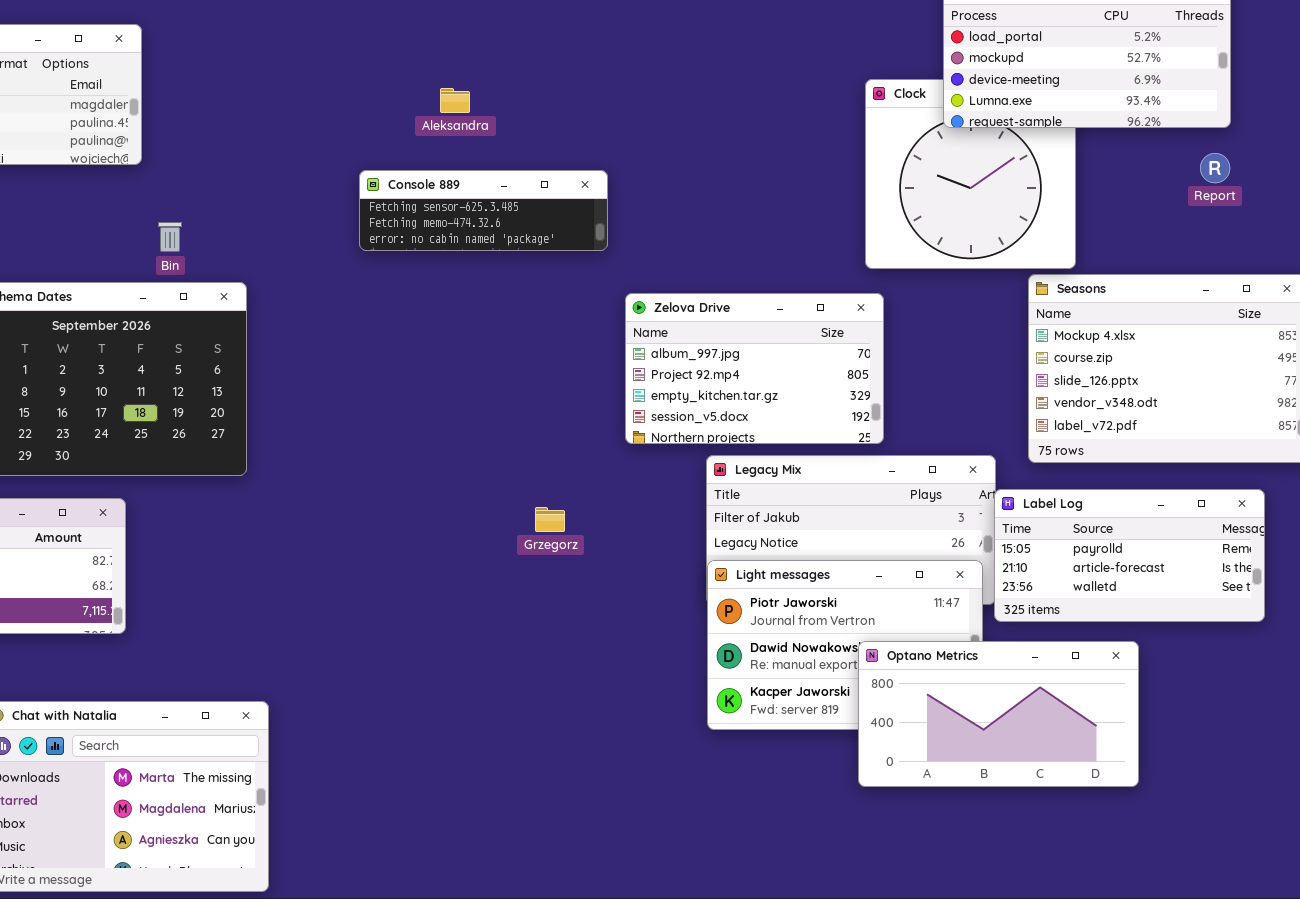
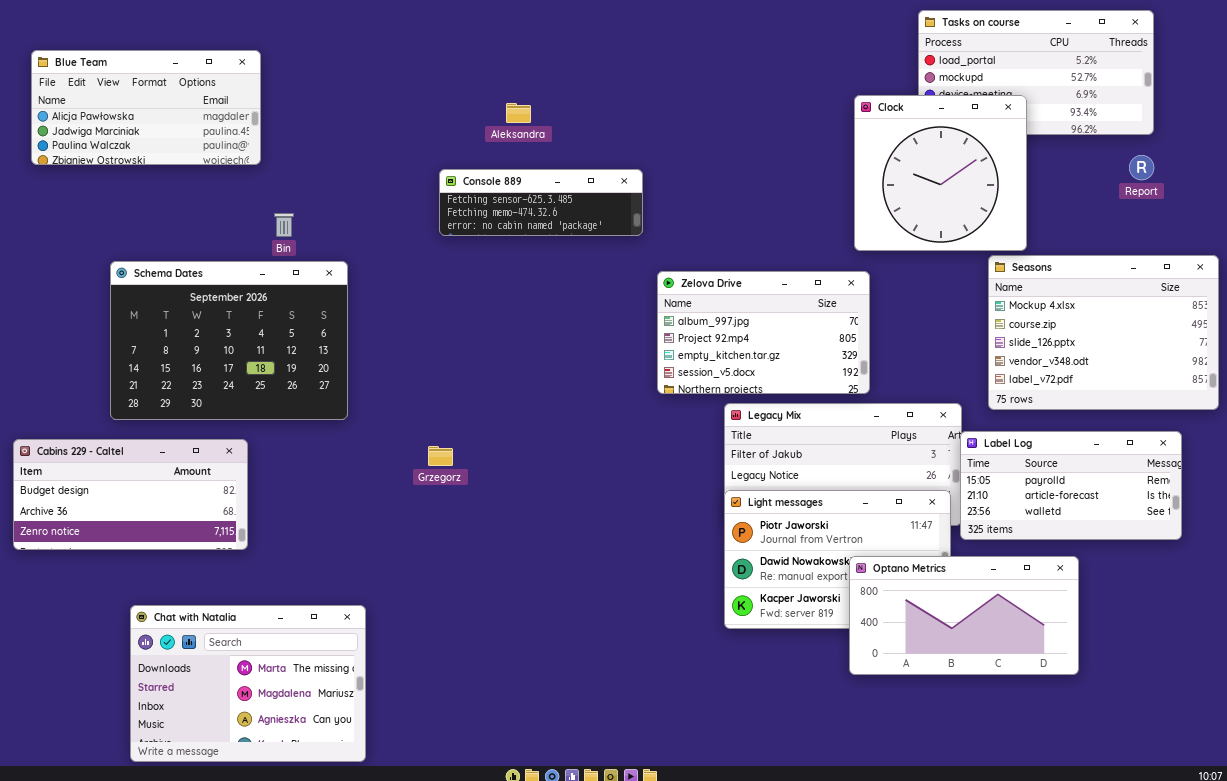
Clock: [865,79,1076,269] -> [854,95,1027,251], raised
Grzegorz: [535,507,565,532] -> [428,446,453,466], moved

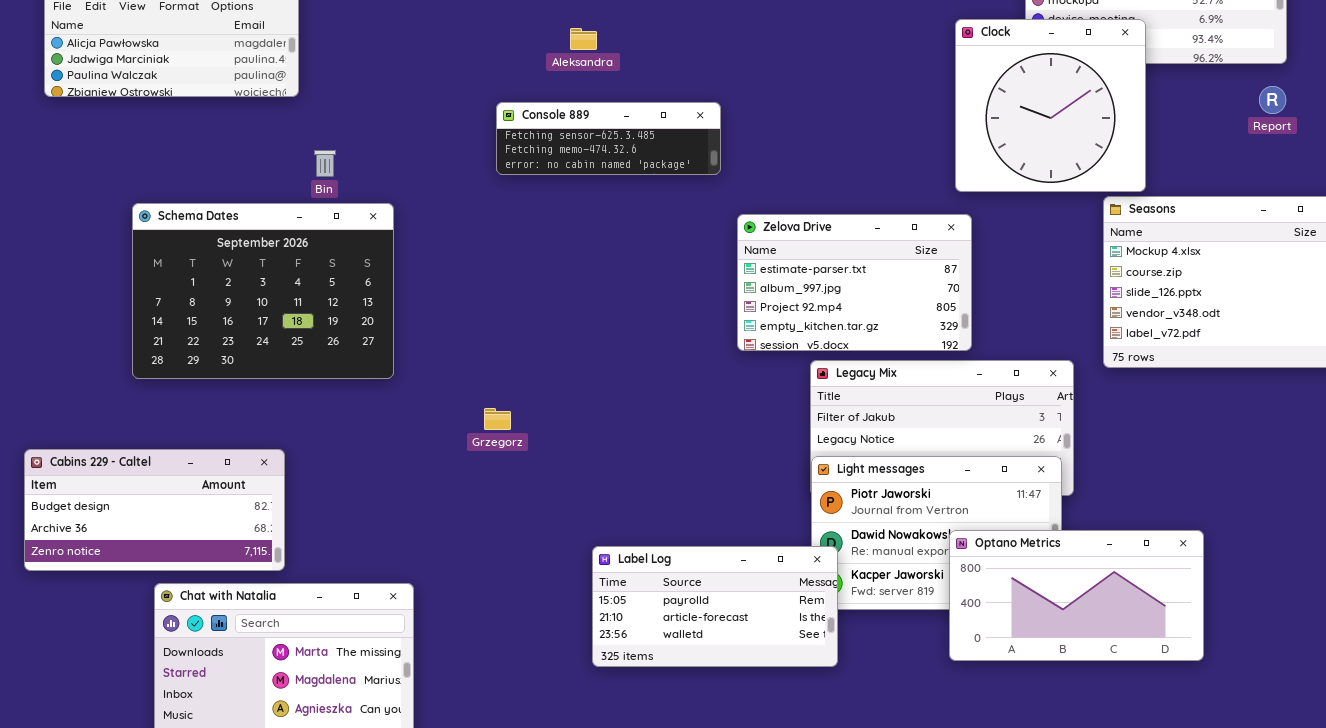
Zelova Drive: [657,271,870,394] -> [737,214,972,351], scrolled up 1 row
Label Log: [960,431,1182,540] -> [592,546,838,667], moved
Cabins 229 - Caltel: [13,439,248,550] -> [24,449,285,571], moved

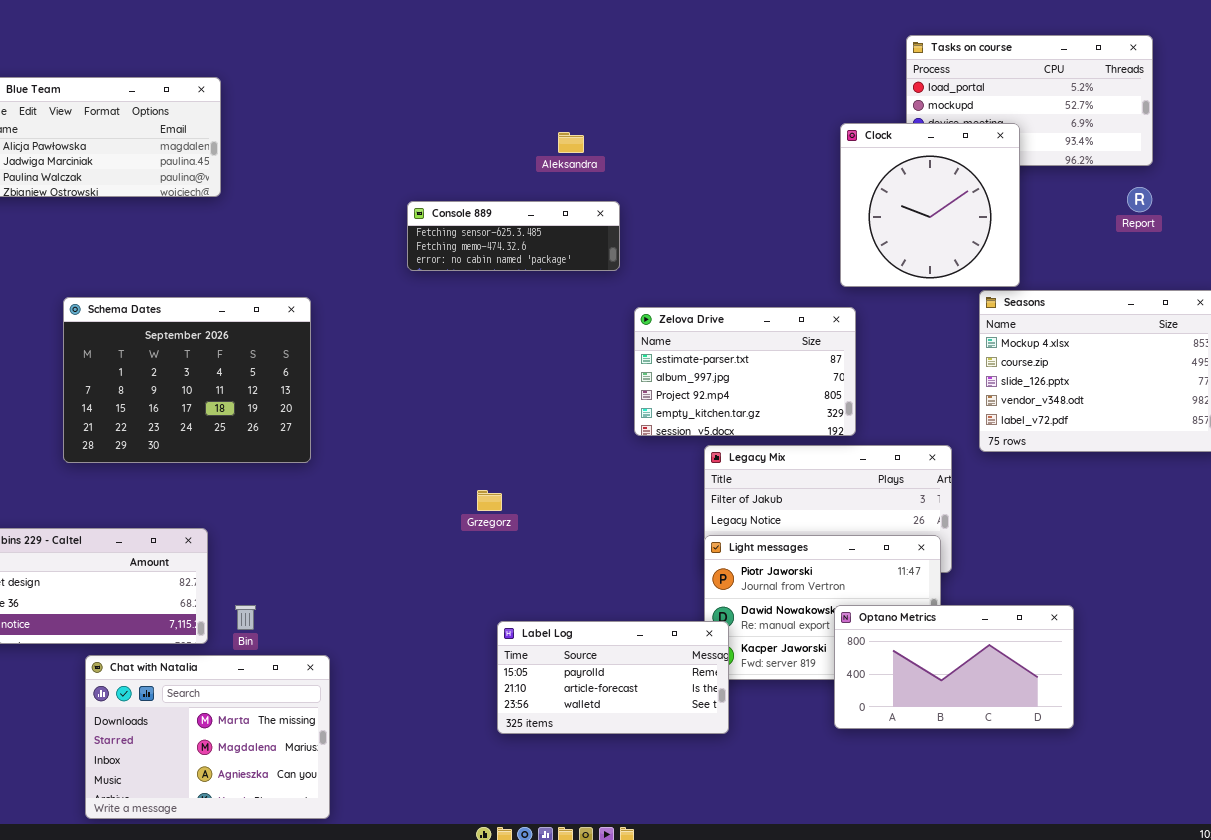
Aleksandra: [570,28,597,50] -> [558,132,584,153], moved
Bin: [314,150,336,177] -> [235,605,256,630], moved
Grzegorz: [484,408,511,430] -> [477,490,502,511], moved

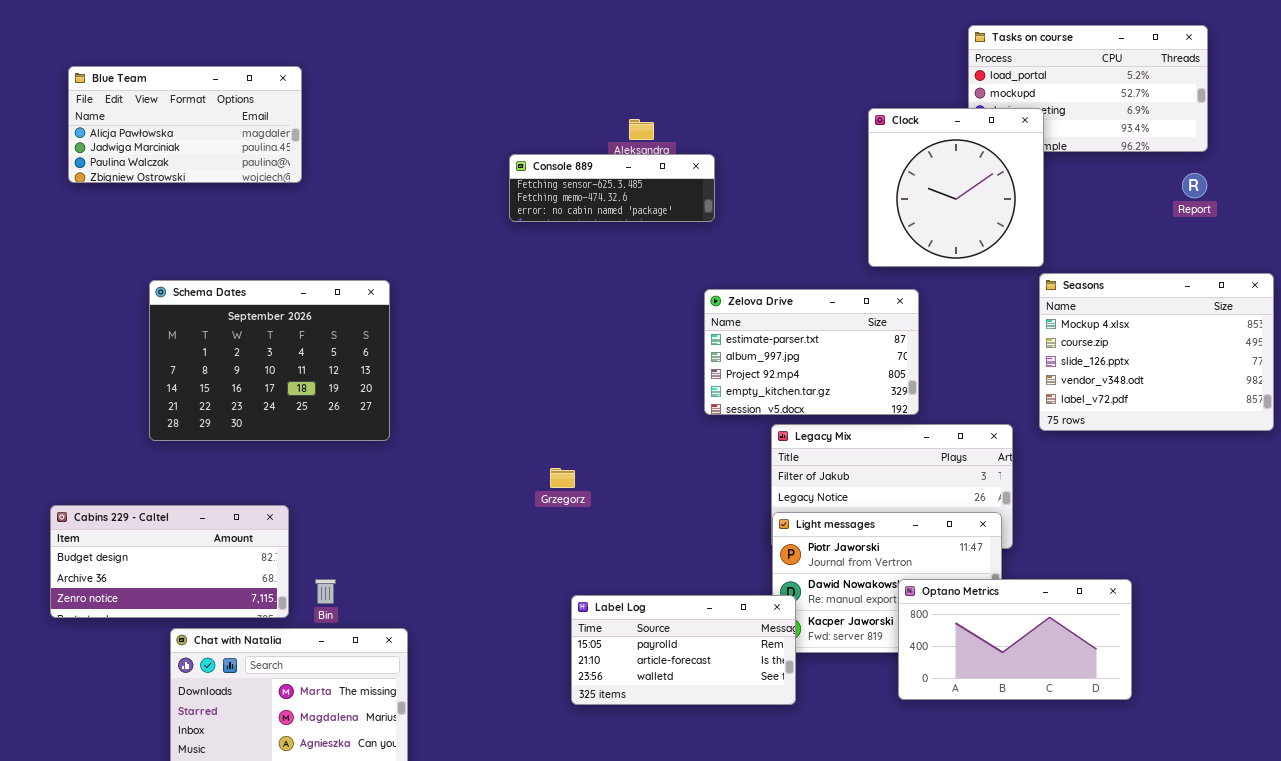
Clock: [840,123,1020,287] -> [868,108,1044,267], moved
Console 889: [407,201,620,271] -> [509,154,715,222], moved

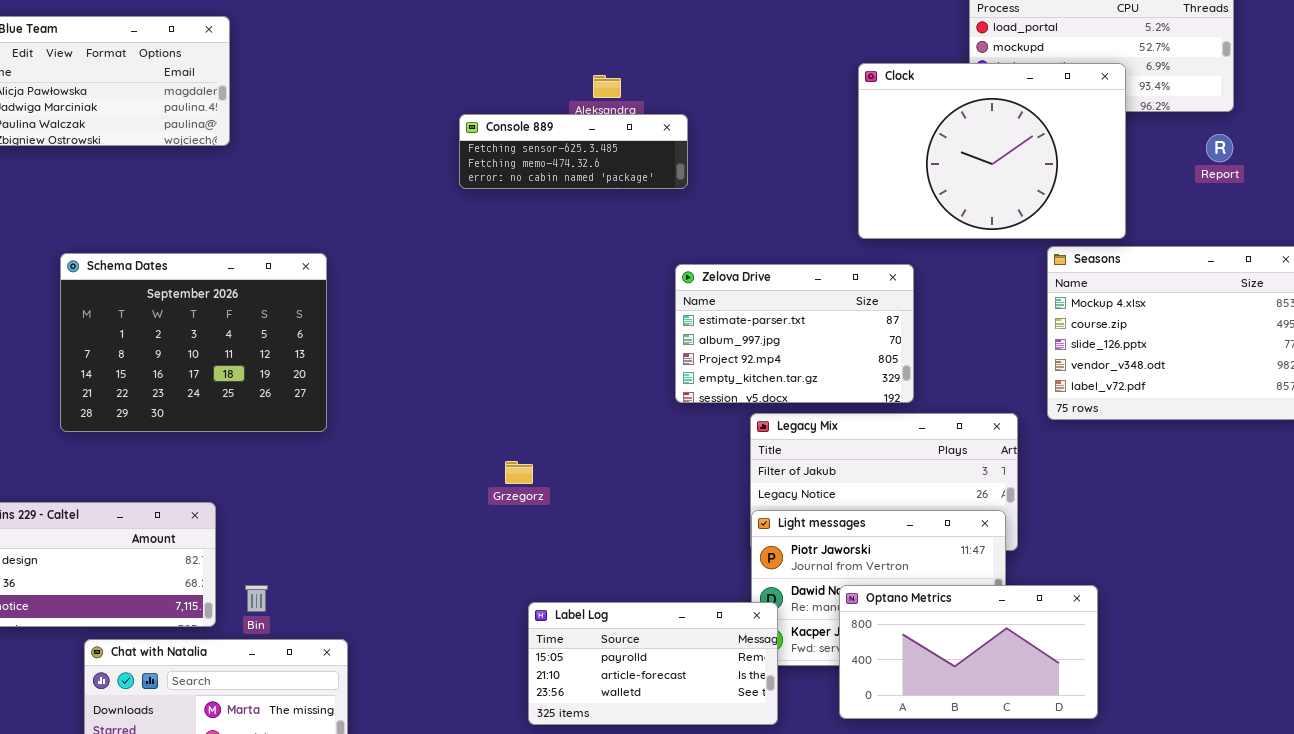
Clock: [868,108,1044,267] -> [858,63,1126,239], resized
Optano Metrics: [898,579,1132,700] -> [839,585,1098,719], moved

